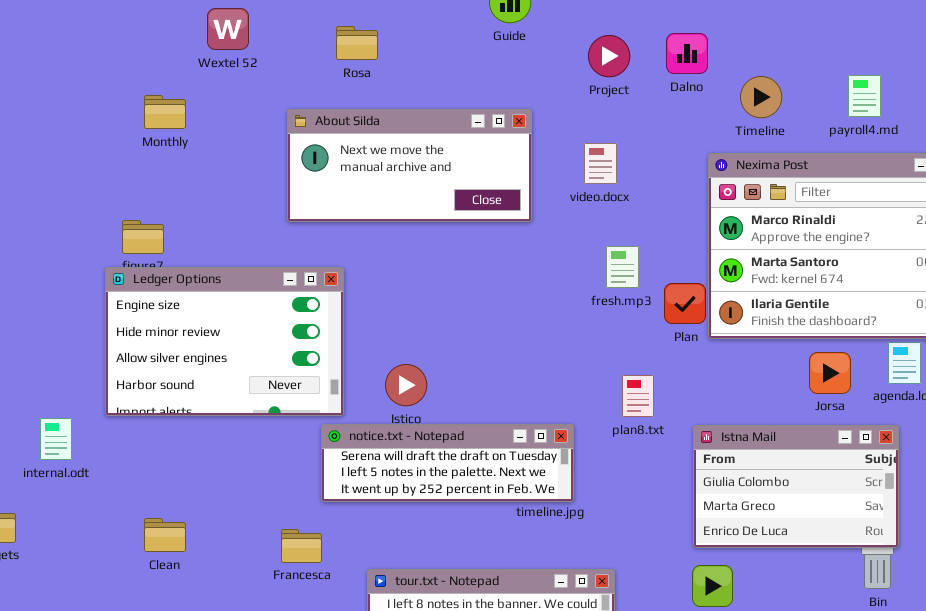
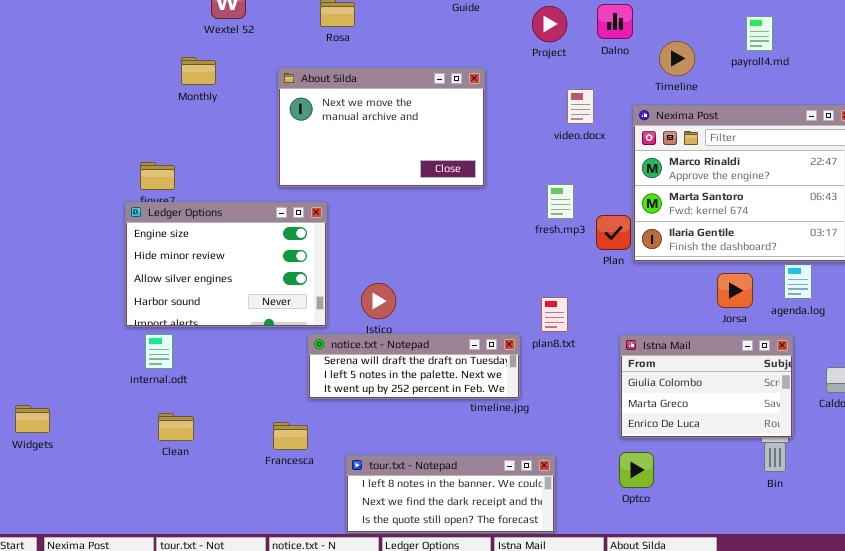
payroll4.md: [848,75,881,117] -> [746,16,773,51], moved
Monthly: [144,95,186,129] -> [181,57,216,85], moved
About Silda: [287,109,532,222] -> [278,68,485,187], resized
video.docx: [584,143,617,184] -> [567,89,594,124], moved
plan8.txt: [622,375,654,417] -> [541,297,568,332], moved
internal.odt: [40,418,72,460] -> [145,334,173,369], moved

